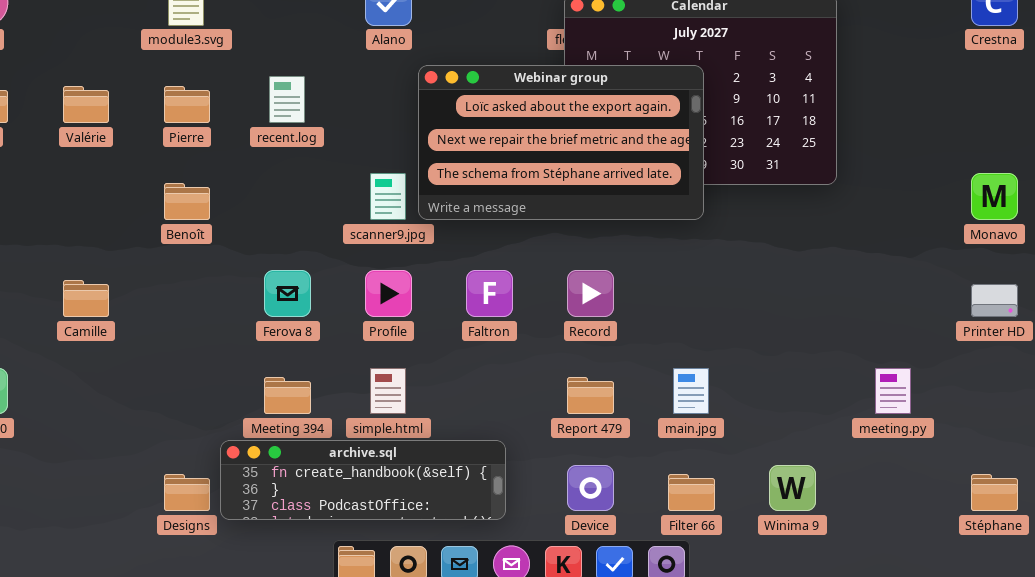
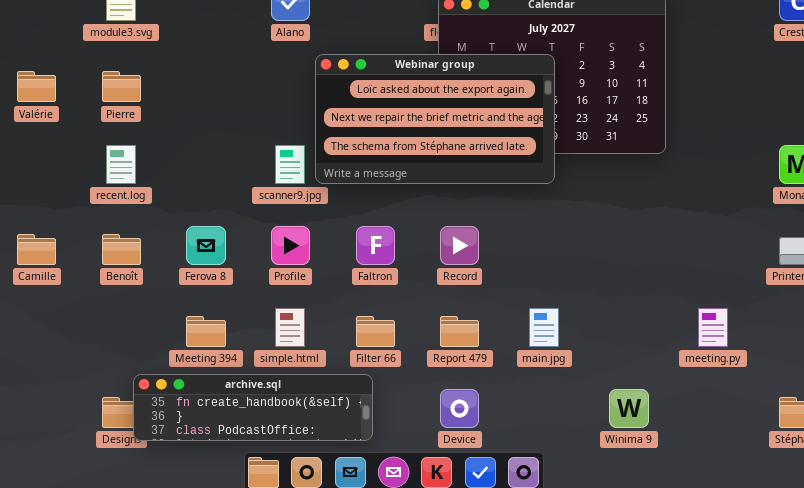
recent.log: [269,76,305,123] -> [106,145,136,184], moved
Benoît: [164,183,210,220] -> [102,234,141,265], moved
archive.sql: [220,440,506,520] -> [133,374,373,441], moved
Filter 66: [668,474,715,511] -> [356,316,395,347], moved

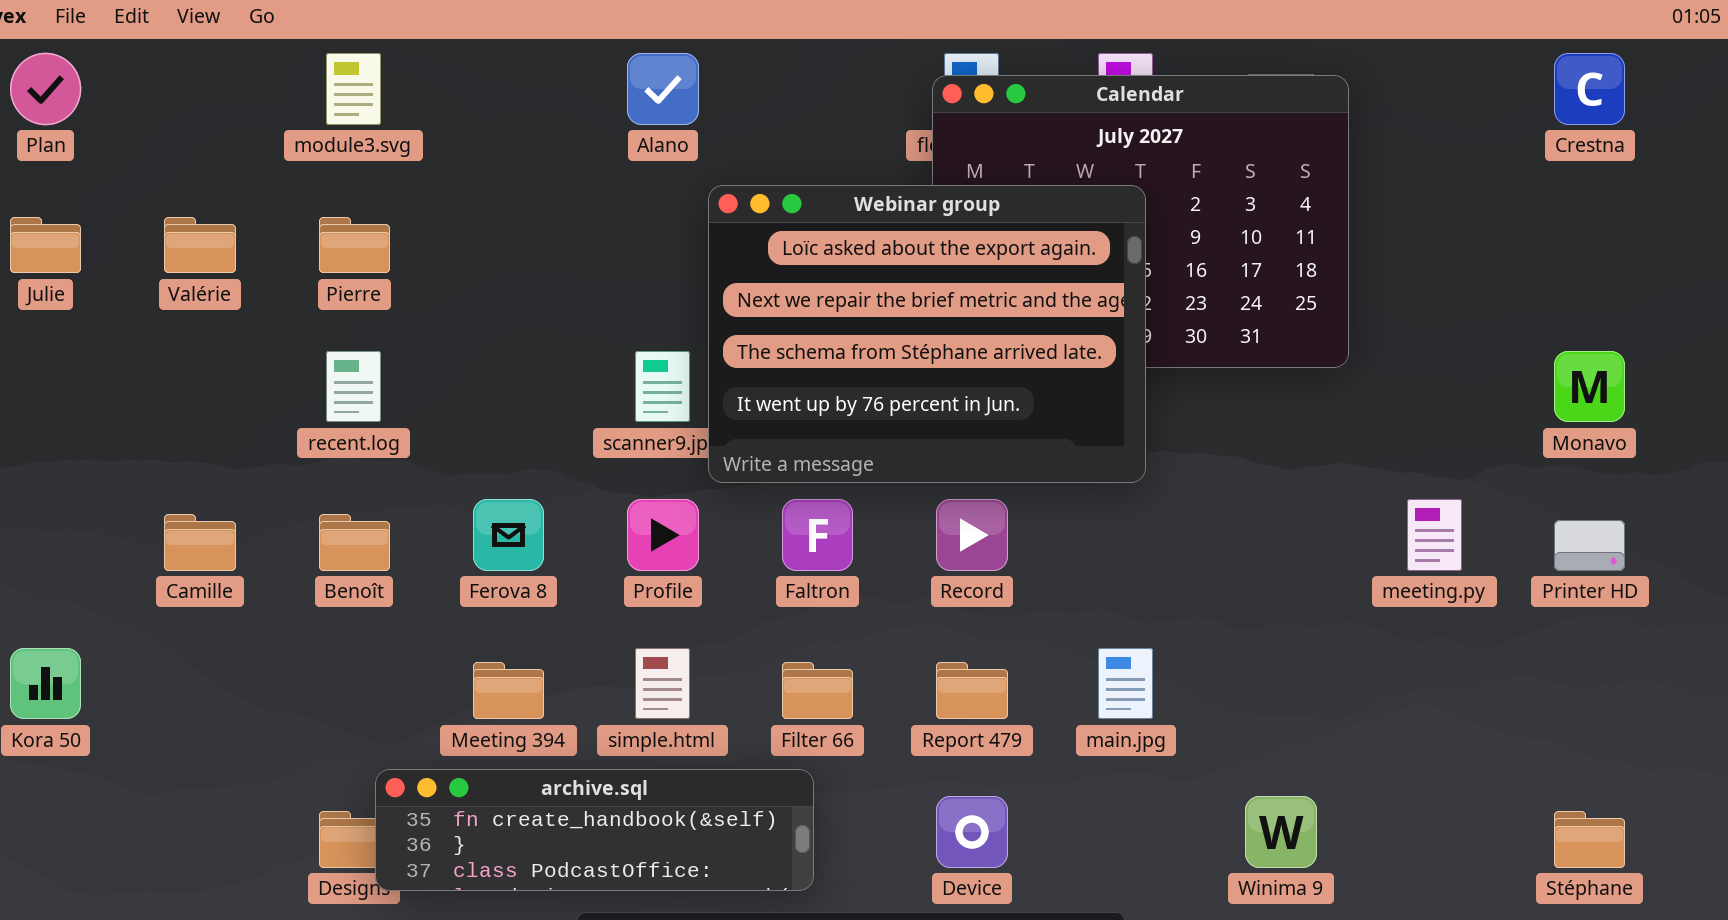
Webinar group: [315,54,555,184] -> [708,185,1146,483], resized
meeting.py: [698,308,728,347] -> [1407,499,1462,571], moved

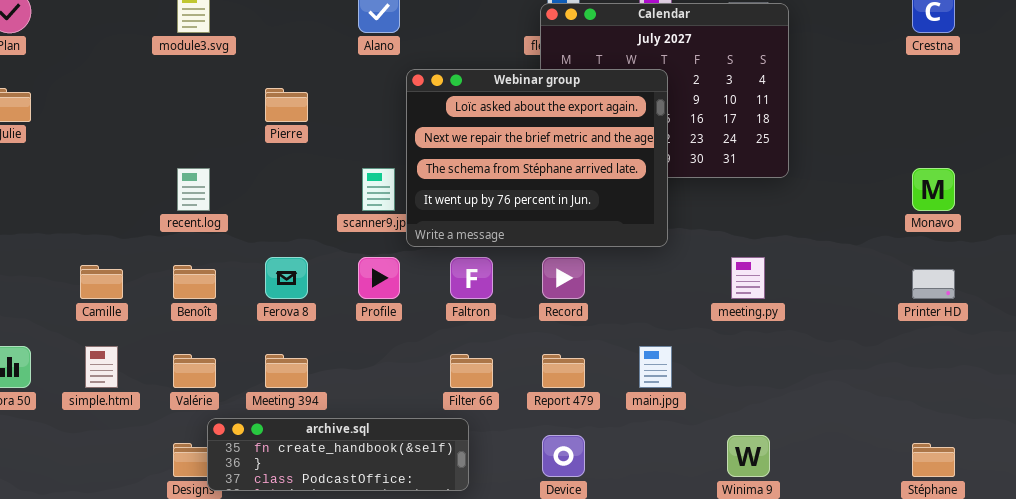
Valérie: [164,217,236,273] -> [173,354,216,388], moved
Pierre: [319,217,390,273] -> [265,88,308,122], moved
meeting.py: [1407,499,1462,571] -> [731,257,765,299], moved
simple.html: [635,648,690,719] -> [85,346,118,388], moved

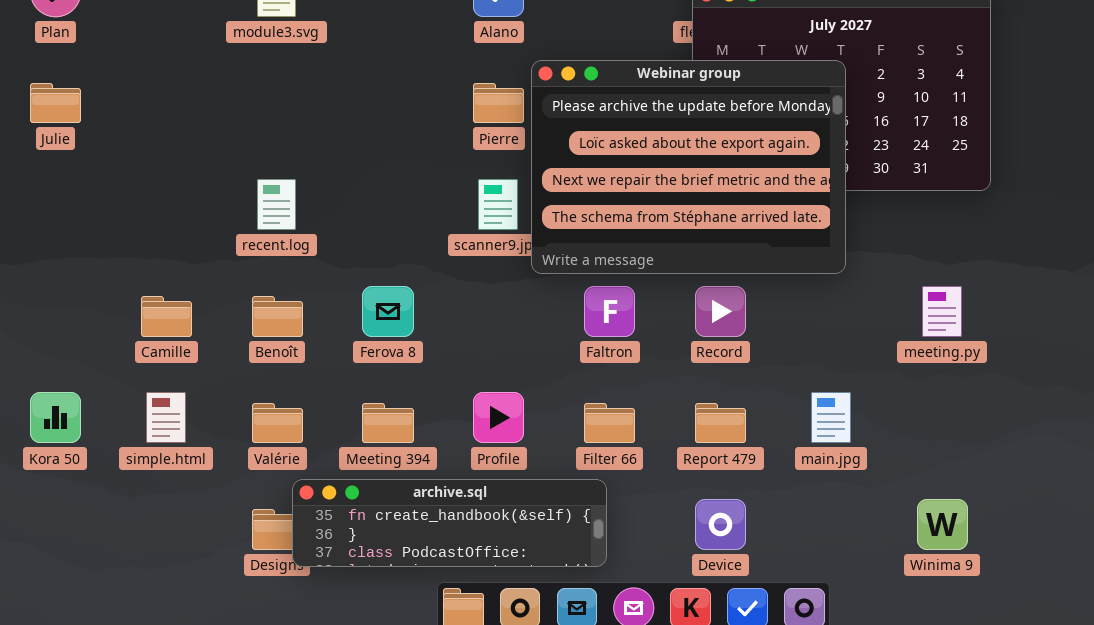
Webinar group: [406,69,668,247] -> [531,60,846,274], scrolled up 1 row
Pierre: [265,88,308,122] -> [473,83,524,123], moved
Profile: [358,257,400,299] -> [473,392,524,443], moved

